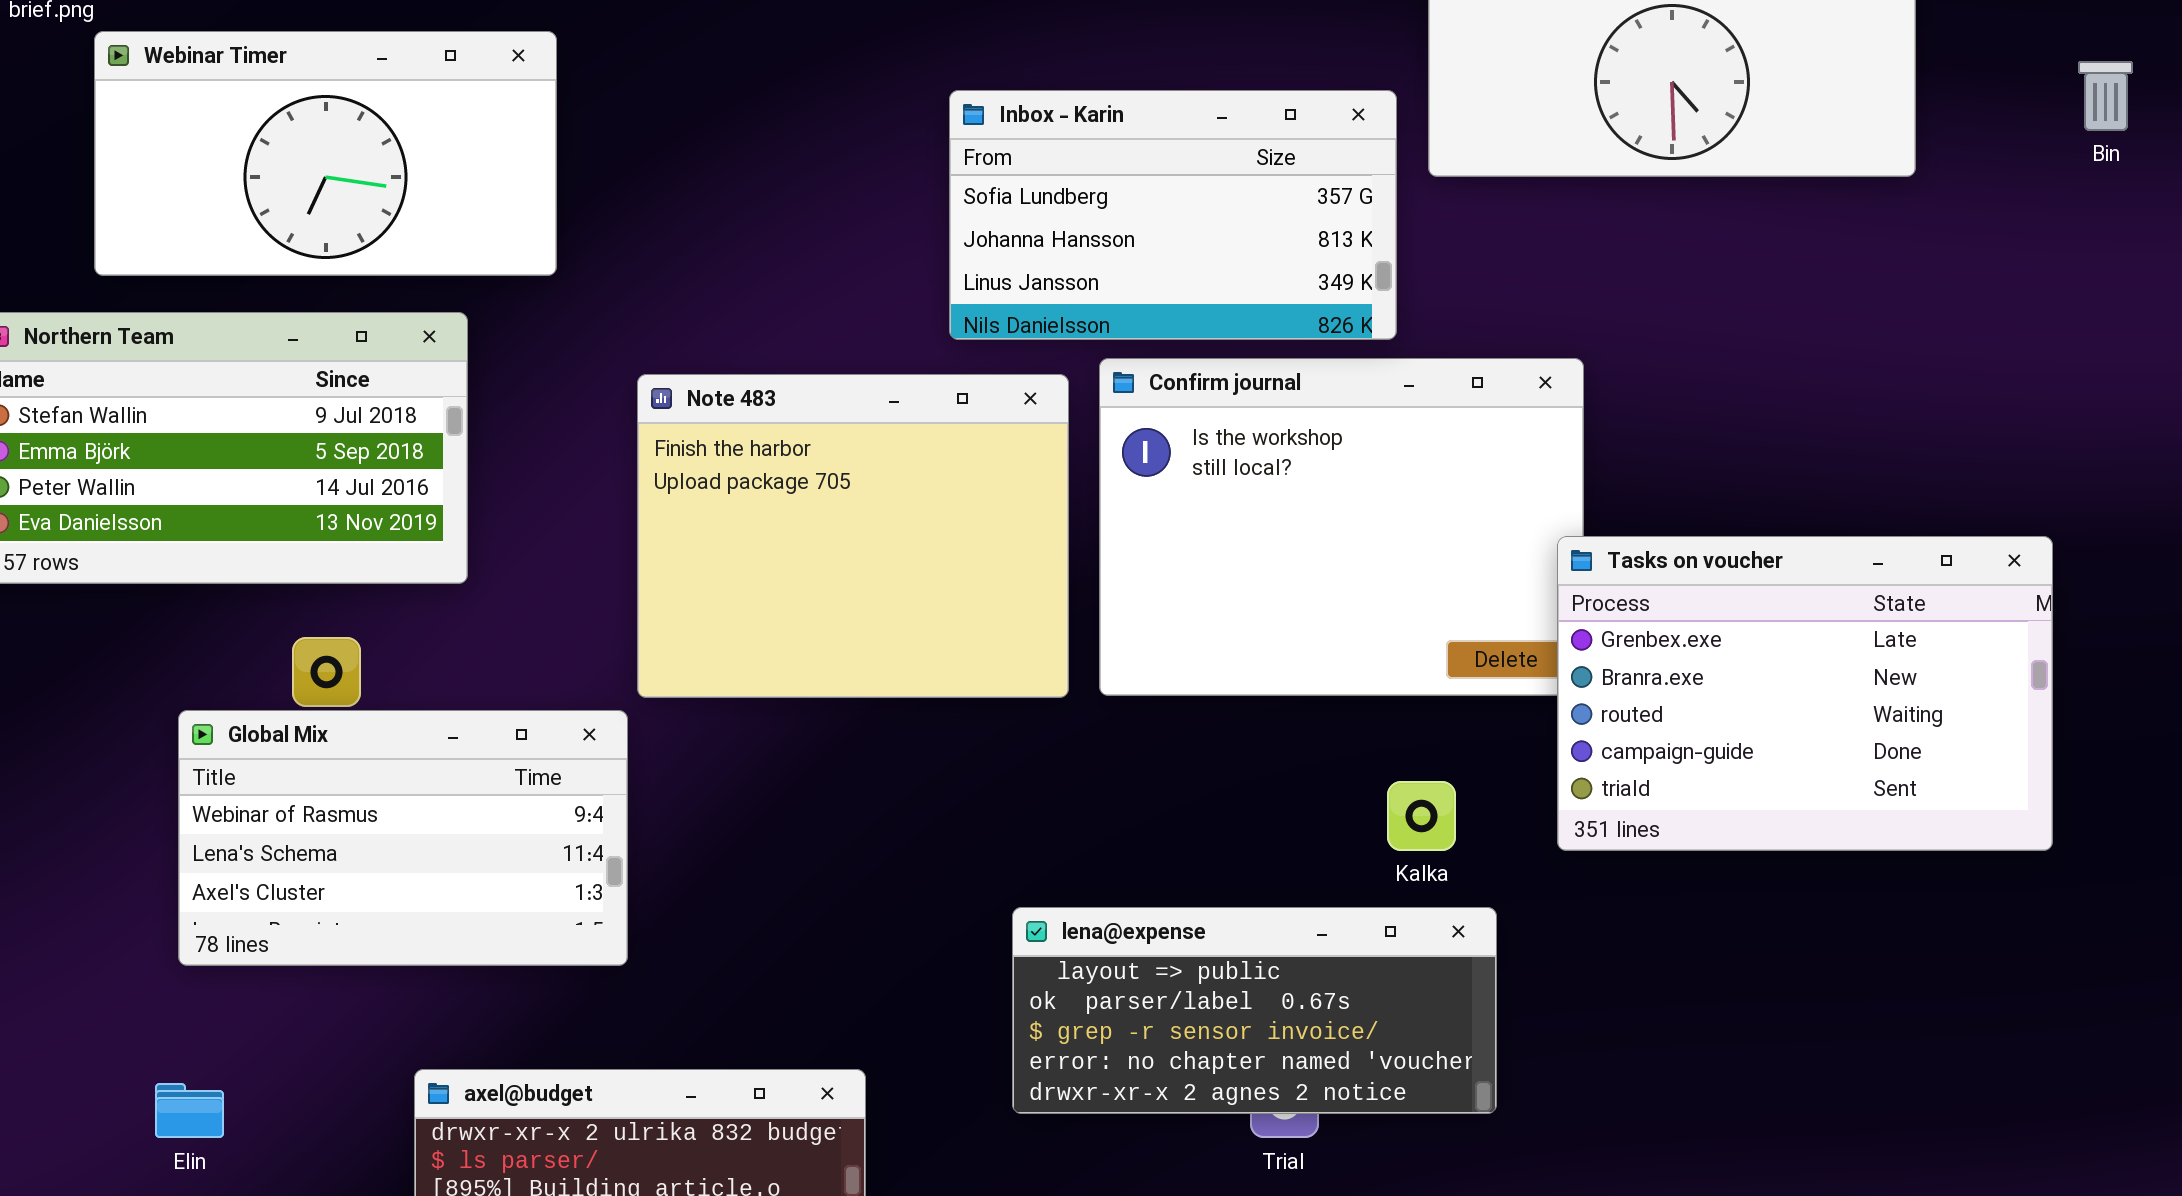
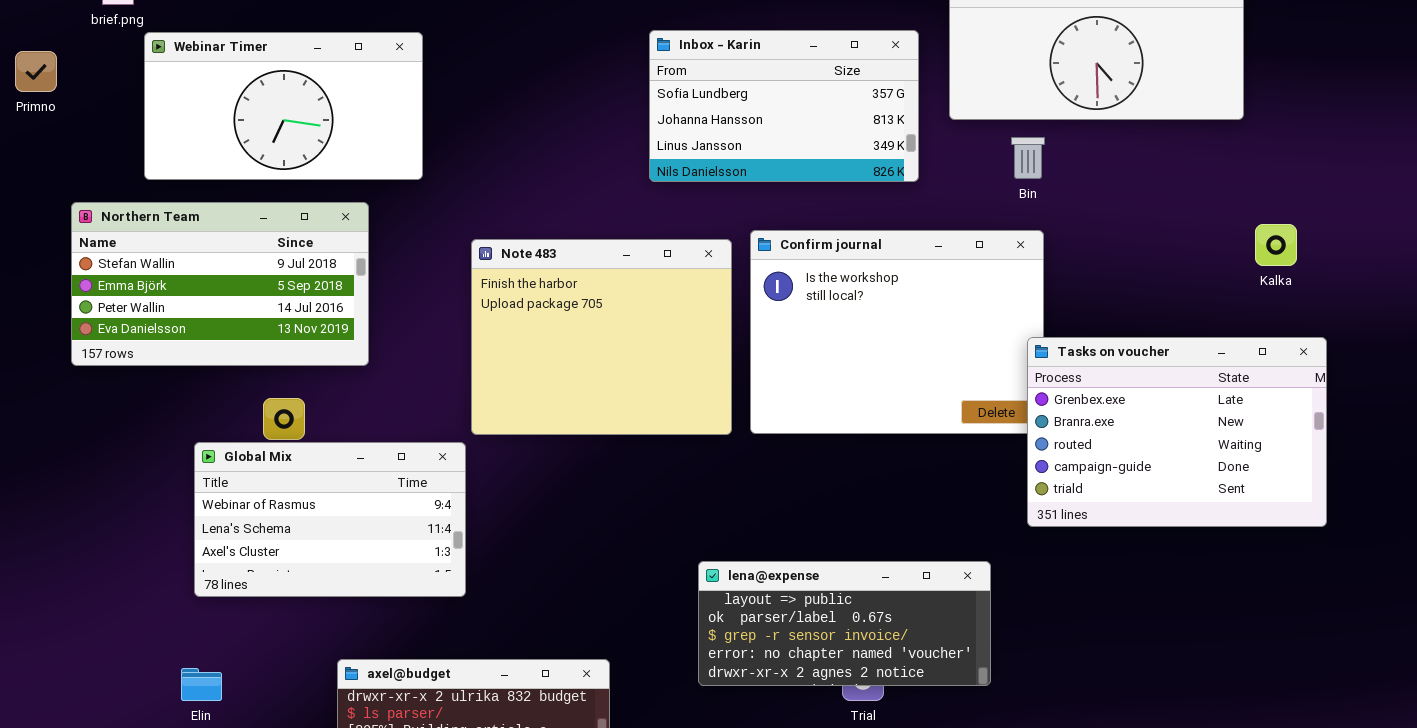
Bin: [2078,61,2133,131] -> [1011,137,1045,179], moved
Inbox - Karin: [949,90,1397,340] -> [649,30,919,182], moved
Kalka: [1387,781,1456,851] -> [1255,224,1297,266], moved

